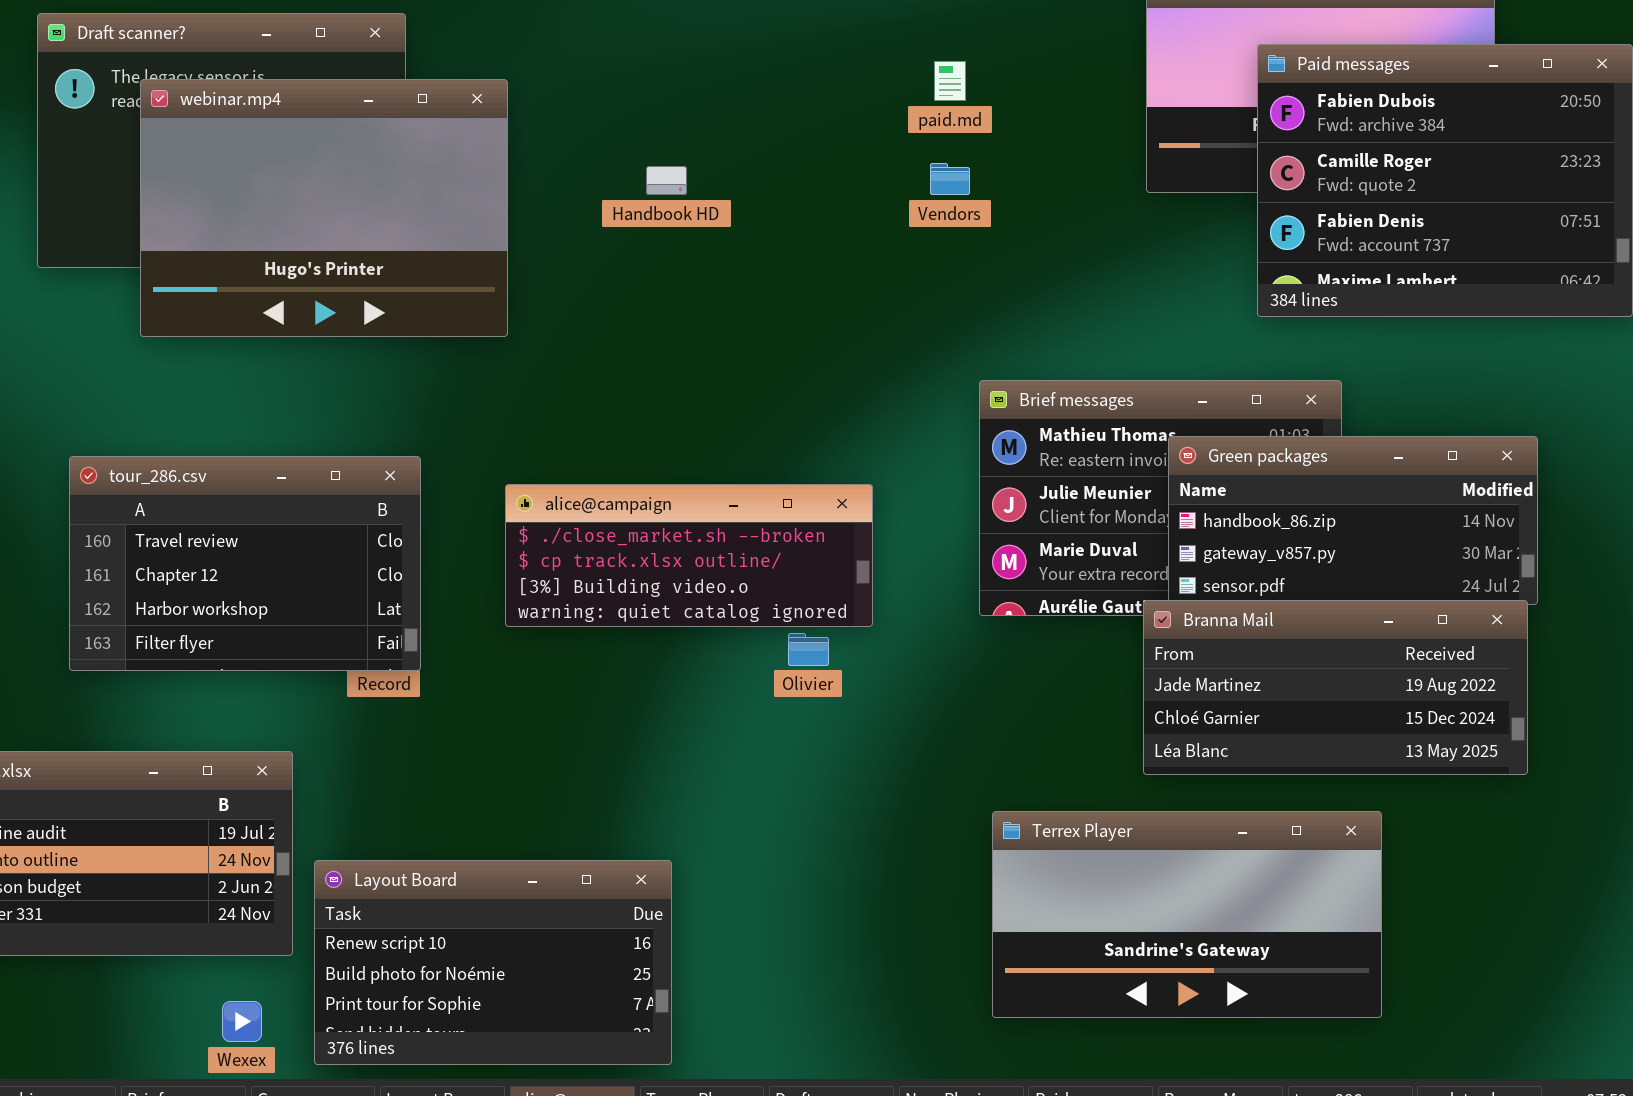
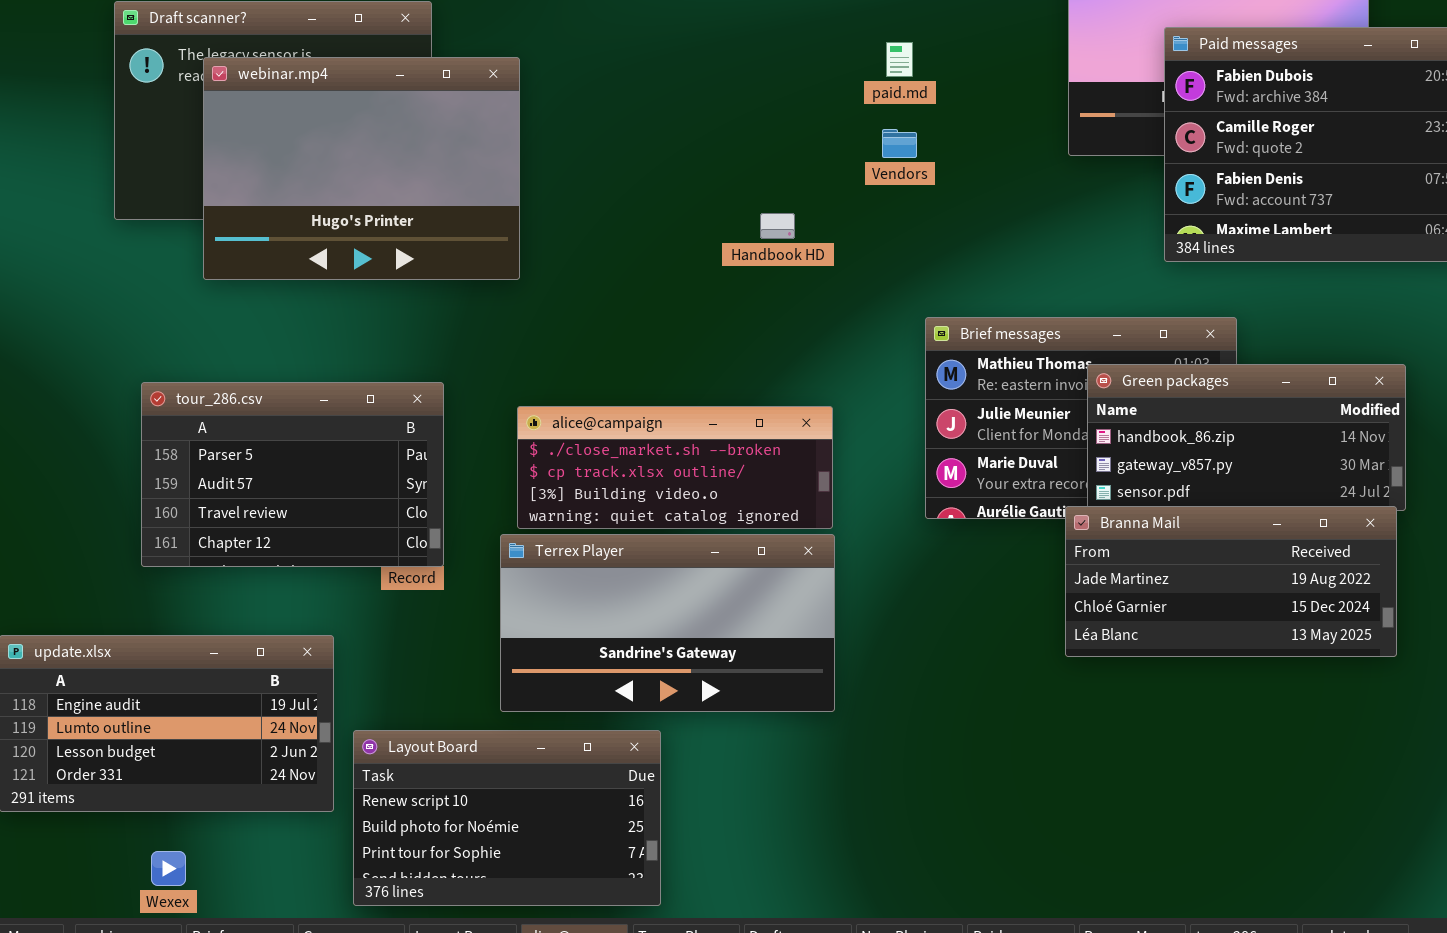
Handbook HD: [646,166,687,195] -> [760,213,795,239], moved
tour_286.csv: [69,456,421,671] -> [141,382,444,567], scrolled up 2 rows
Terrex Player: [992,811,1382,1018] -> [500,534,835,712], moved
Wexex: [222,1001,262,1042] -> [151,851,186,886], moved

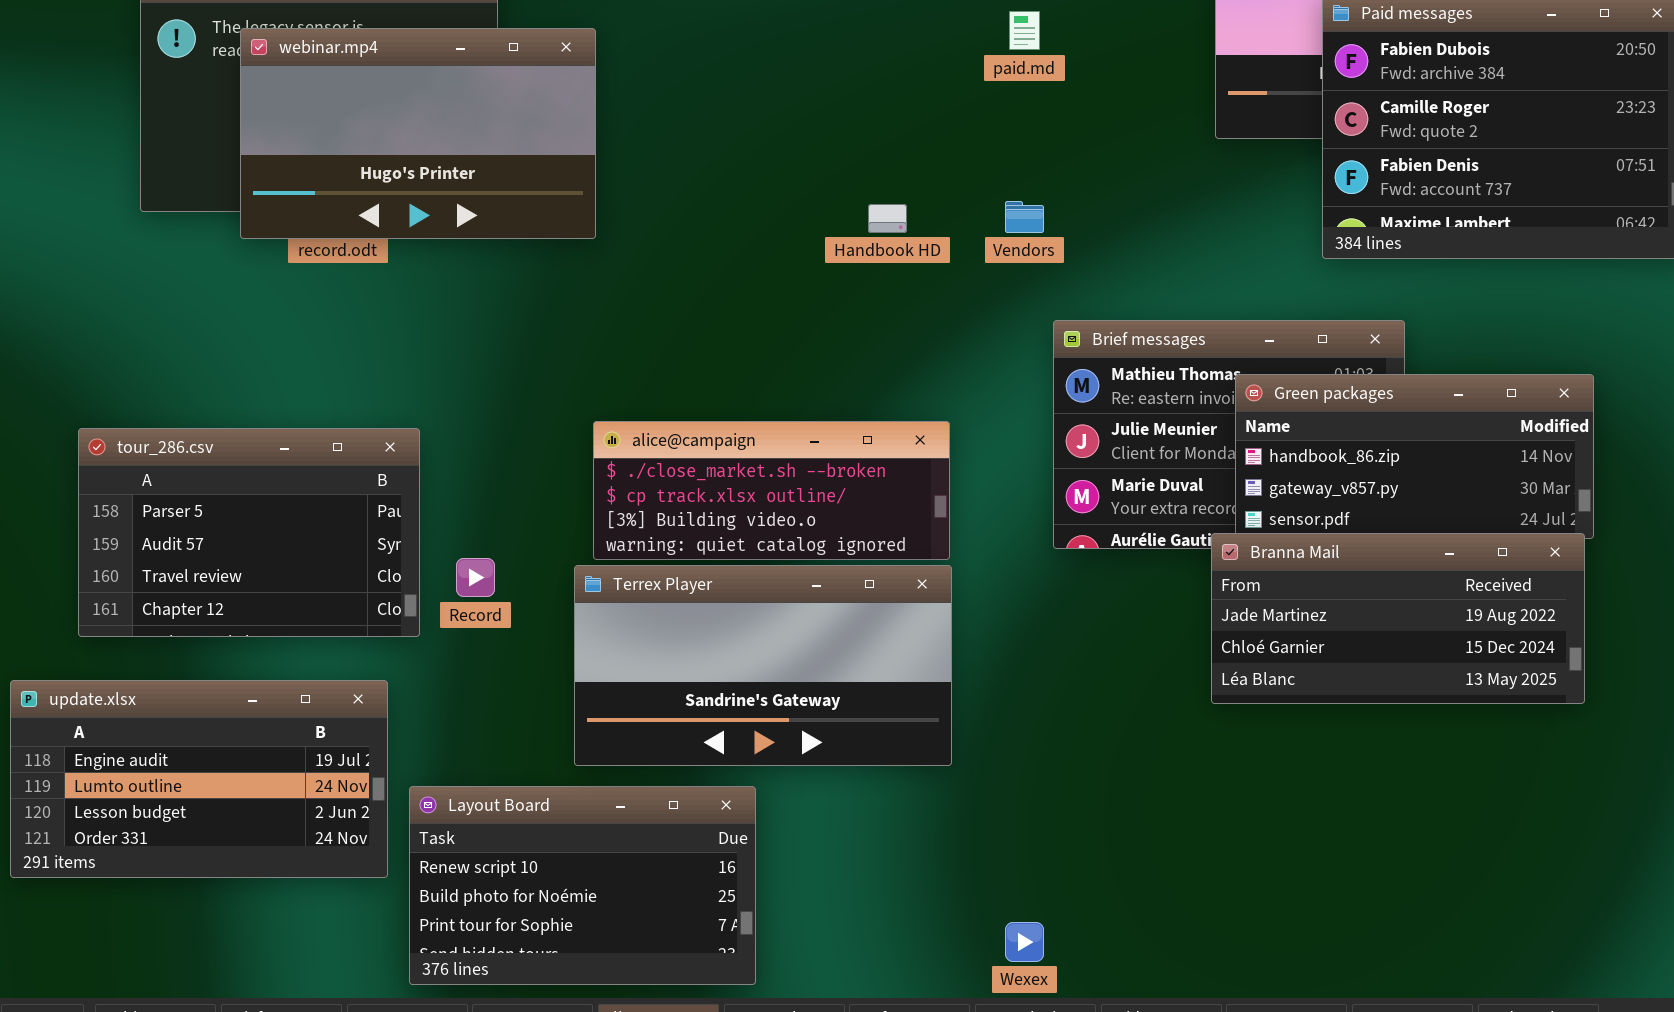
webinar.mp4: [203,57,520,280] -> [240,28,596,239], resized
Vendors: [882,129,917,158] -> [1005,201,1044,233], moved
tour_286.csv: [141,382,444,567] -> [78,428,420,637], moved
Wexex: [151,851,186,886] -> [1005,922,1044,962], moved

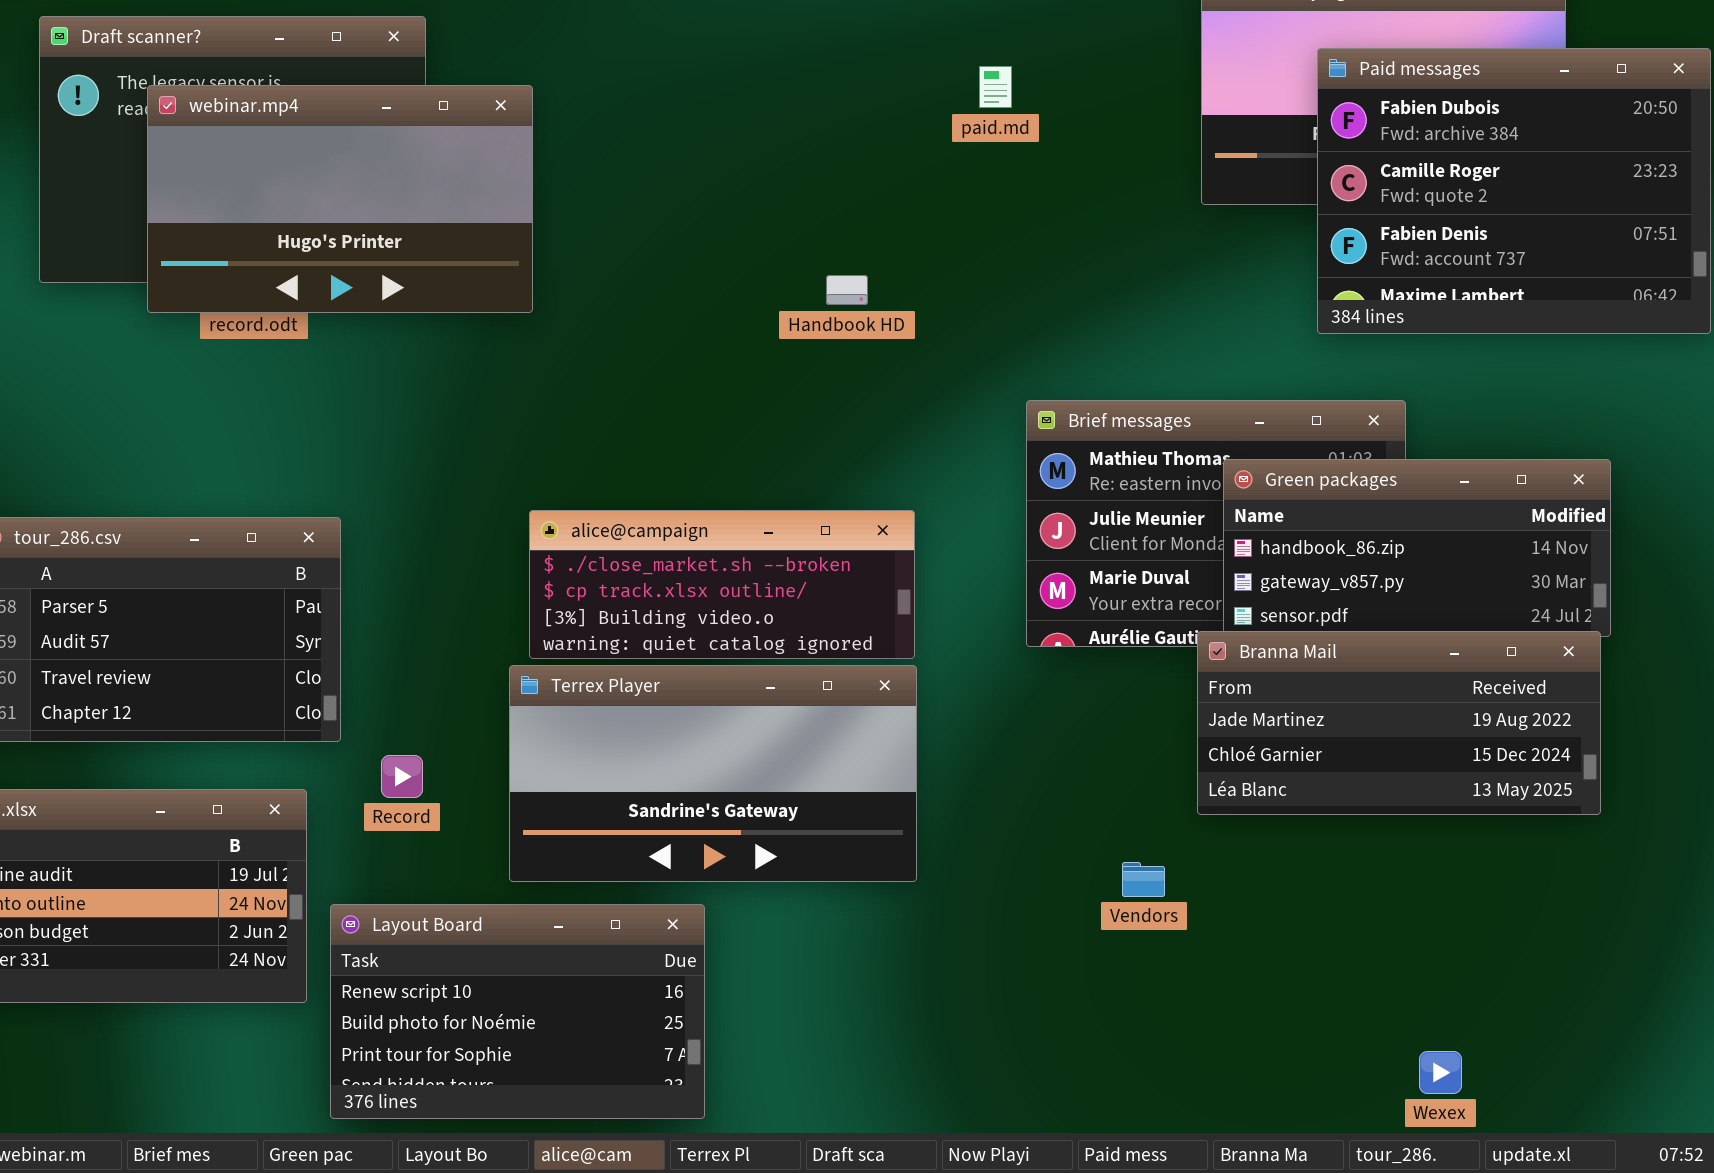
Vendors: [1005,201,1044,233] -> [1122,862,1165,897], moved
Record: [456,558,495,597] -> [381,755,423,798], moved
Wexex: [1005,922,1044,962] -> [1419,1051,1462,1094], moved

